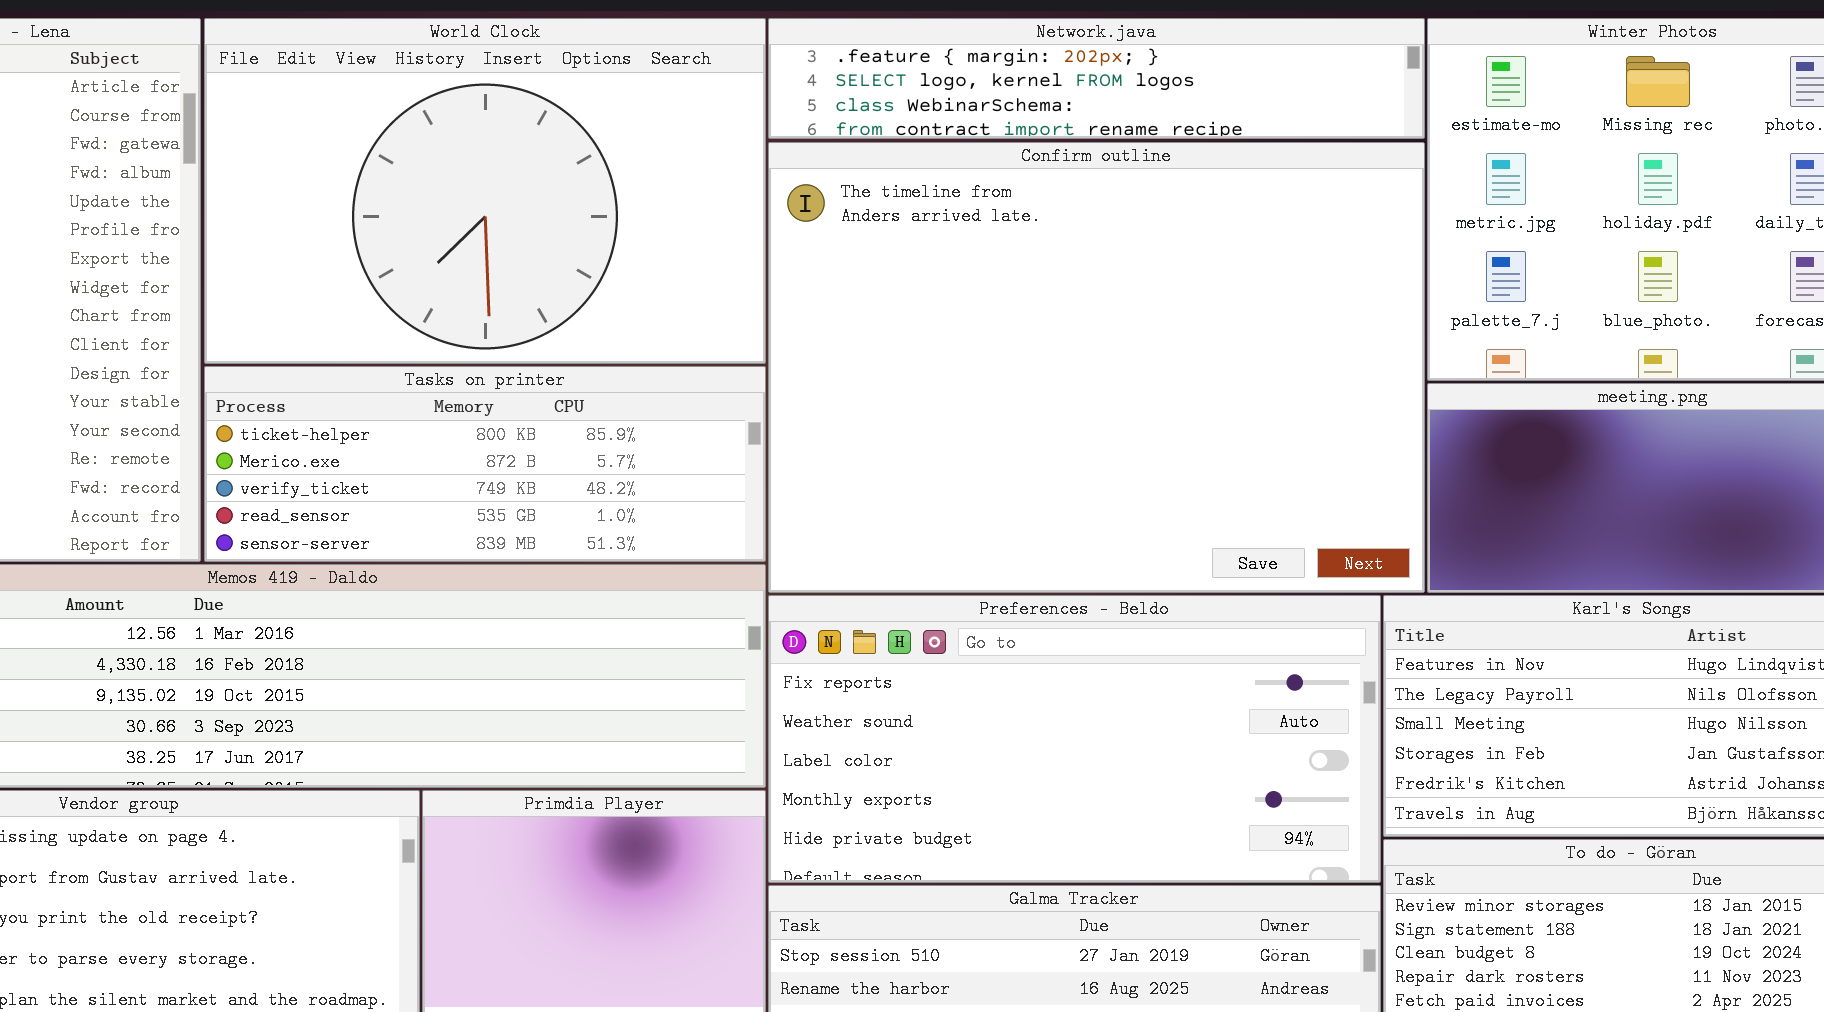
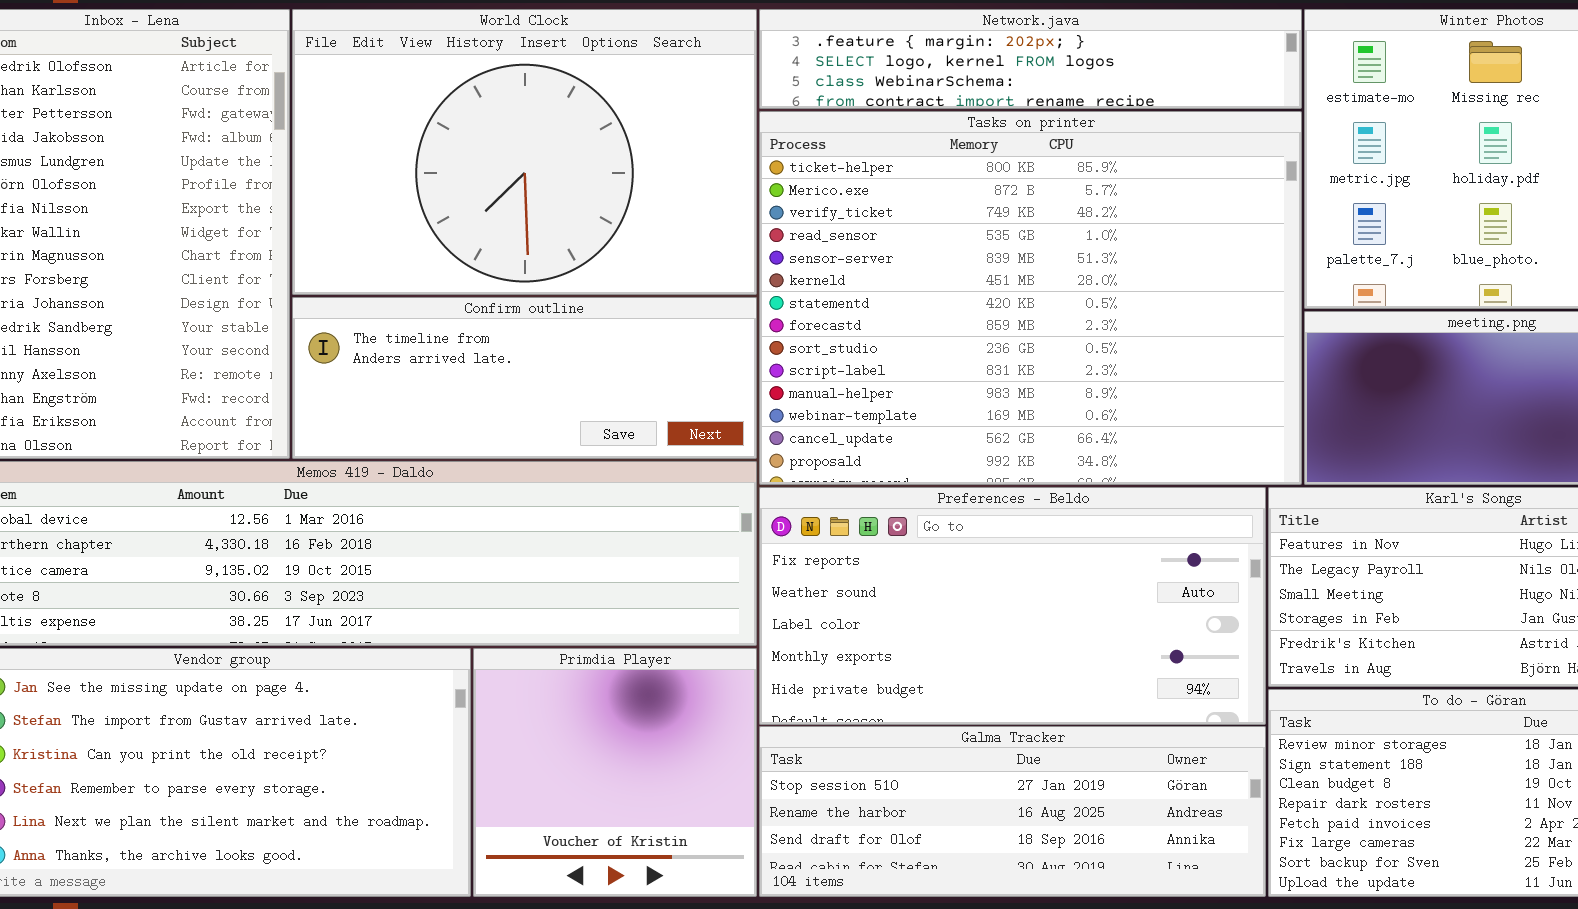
Confirm outline: [768,142,1425,593] -> [292,297,757,459], moved, resized
Tasks on printer: [204,366,766,562] -> [759,111,1302,485], moved, resized

